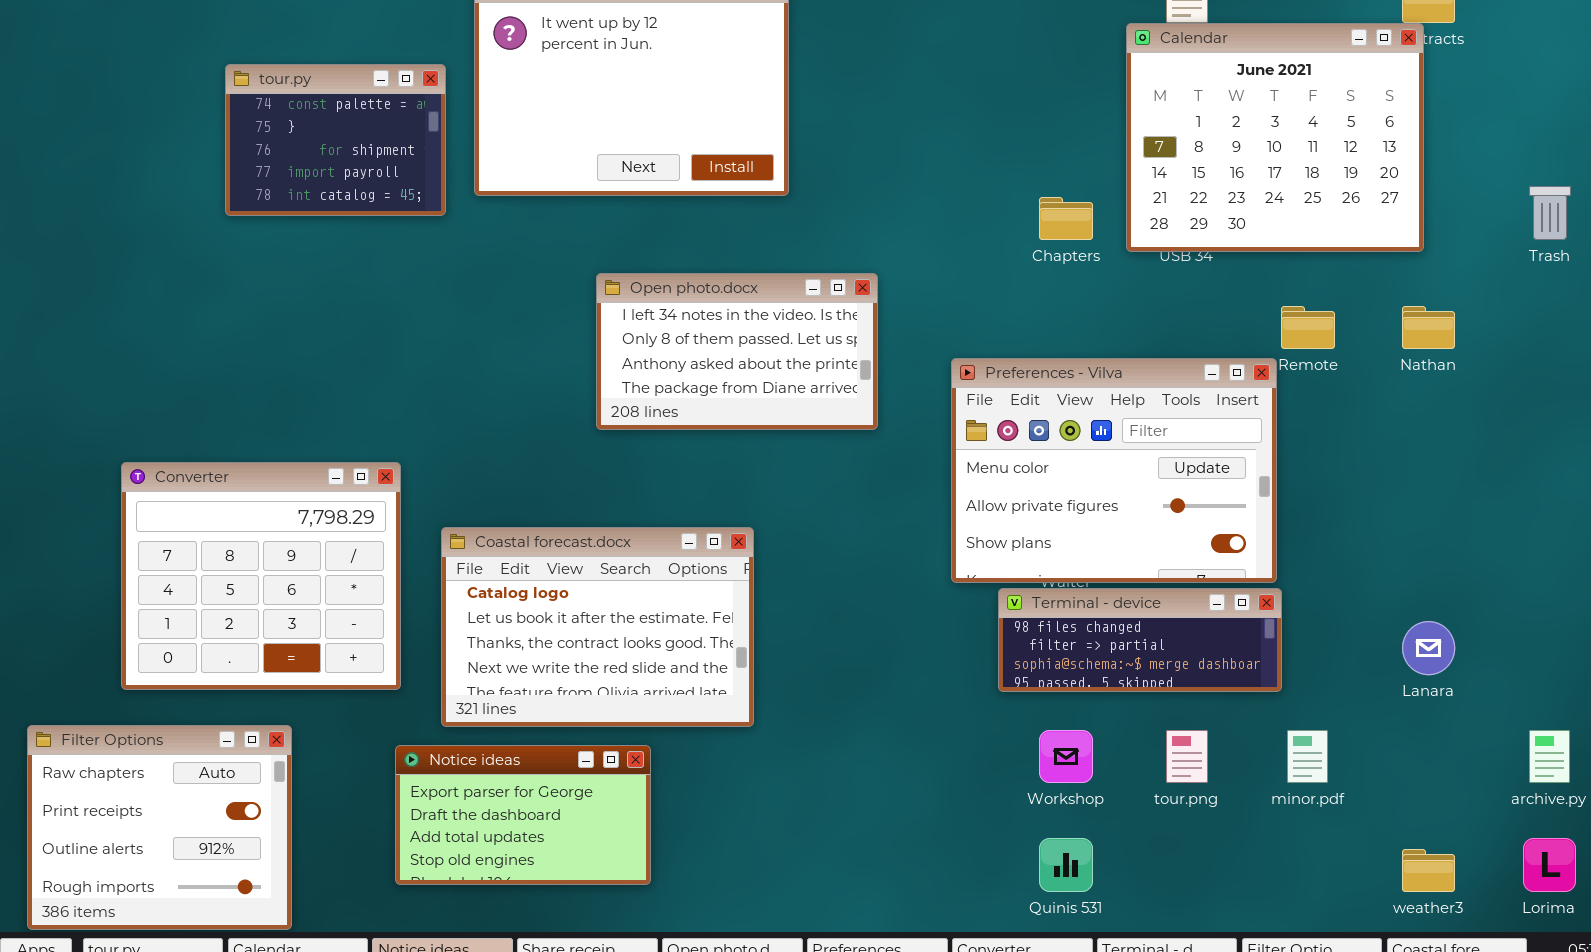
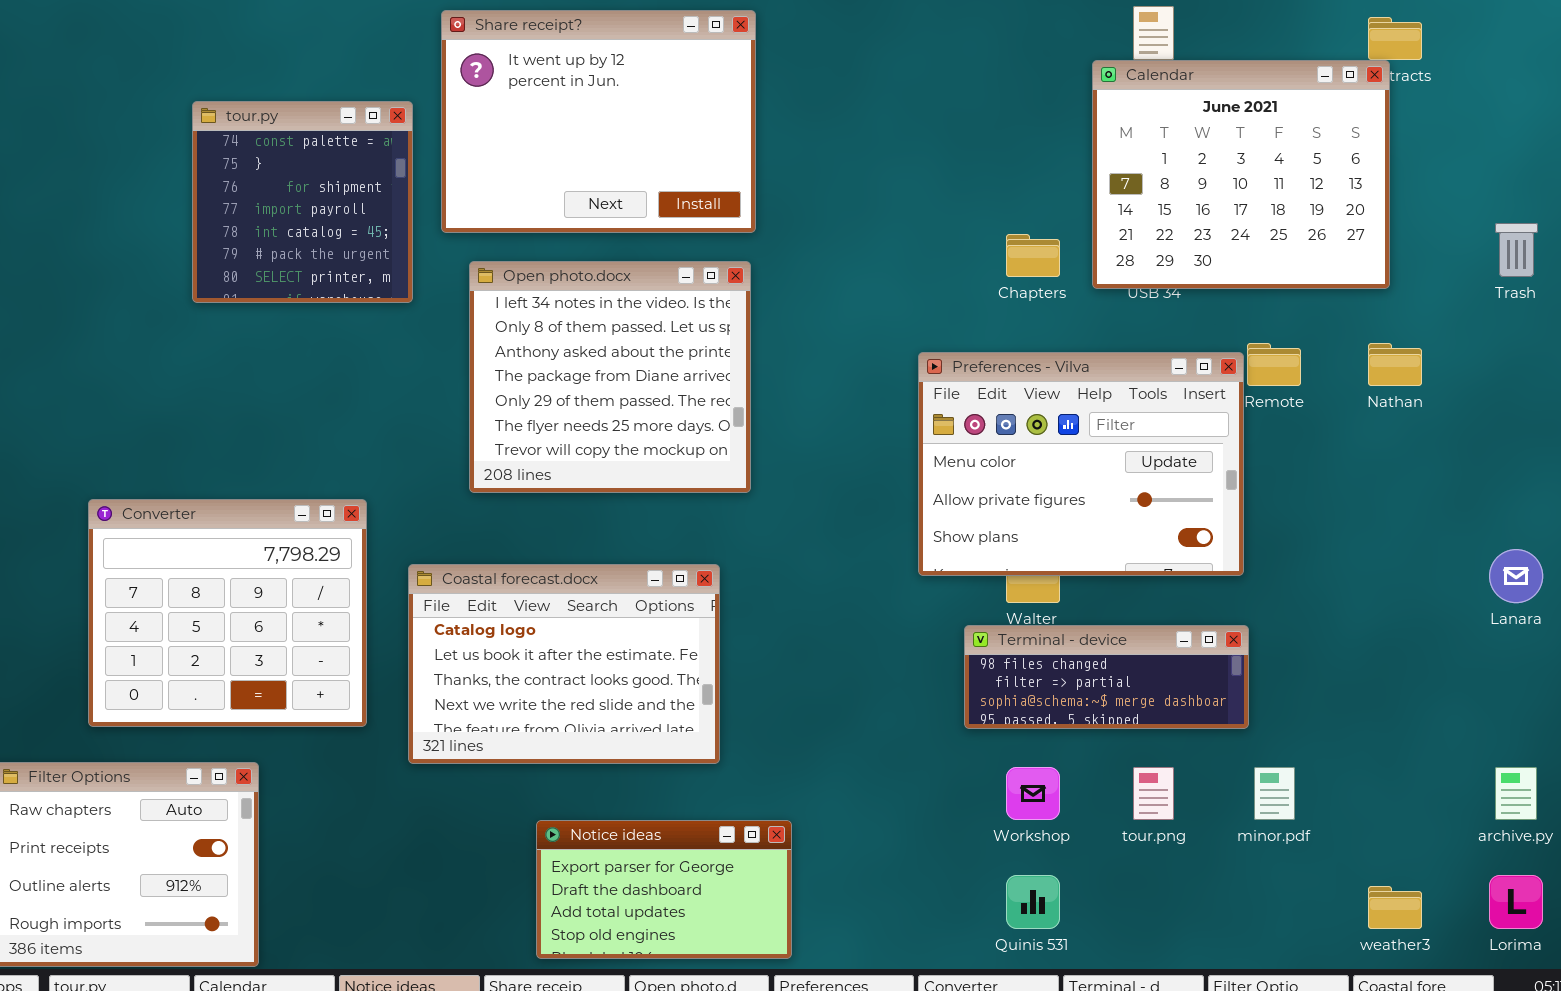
tour.py: [225,64,446,216] -> [192,101,413,303], resized
Open photo.docx: [596,273,878,430] -> [469,261,751,493], moved, resized
Preferences - Vilva: [951,358,1277,583] -> [918,352,1244,576], moved
Lanara: [1402,621,1455,675] -> [1489,549,1543,603], moved
Notice ideas: [395,745,651,885] -> [536,820,792,959], moved

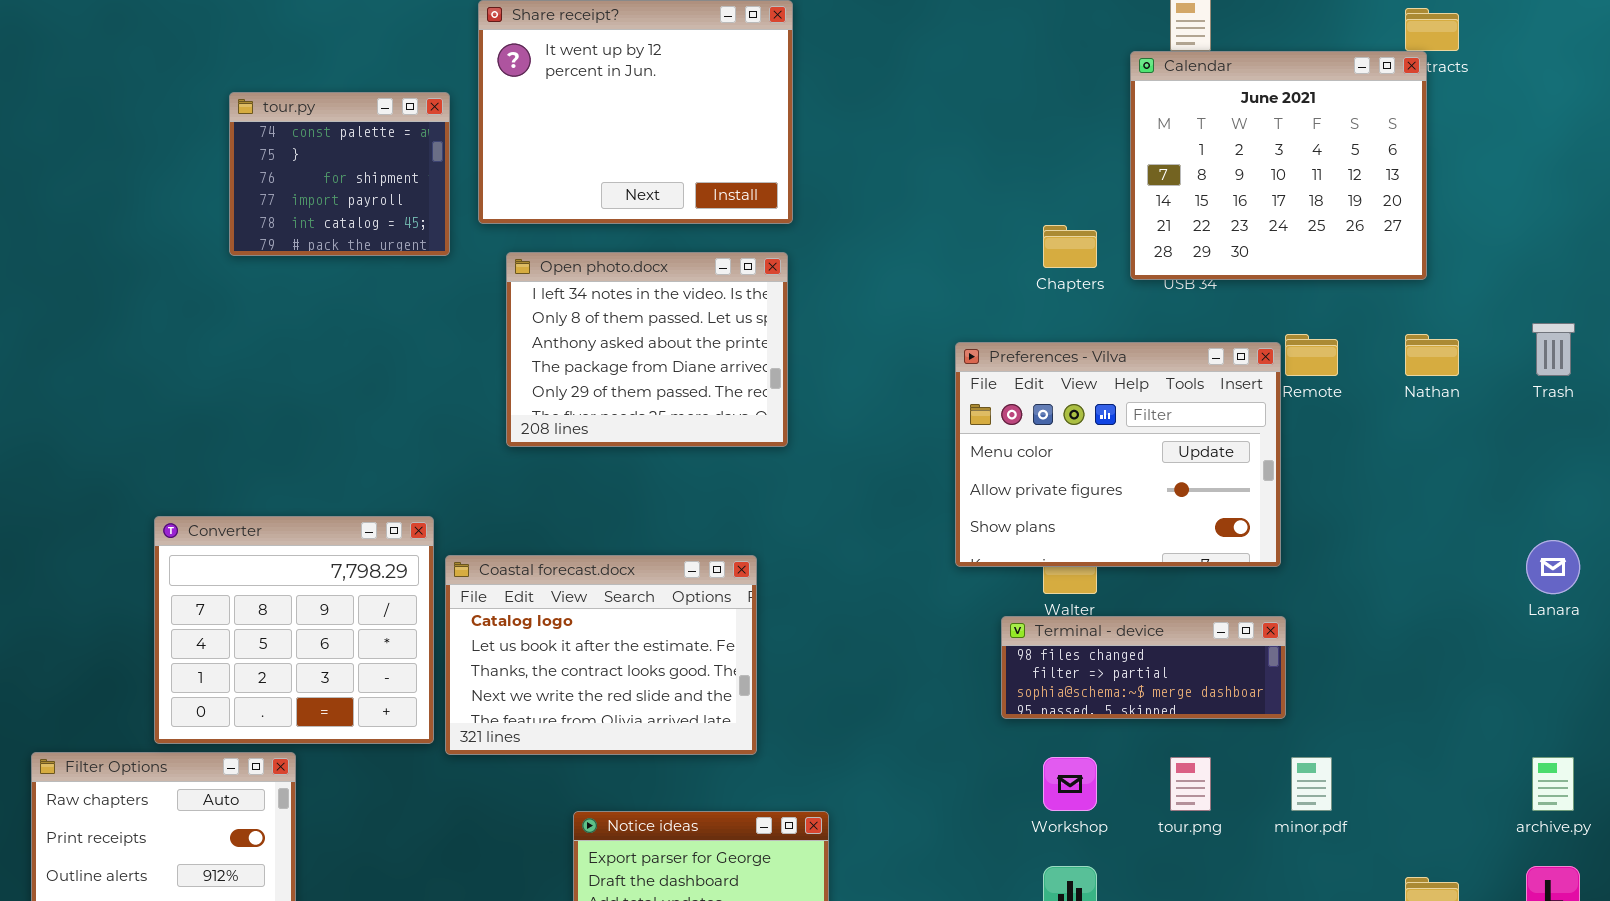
tour.py: [192,101,413,303] -> [229,92,450,256], resized
Trash: [1495,223,1538,277] -> [1532,323,1575,376], moved
Open photo.docx: [469,261,751,493] -> [506,252,788,447], resized
Converter: [88,499,367,727] -> [154,516,434,744], moved

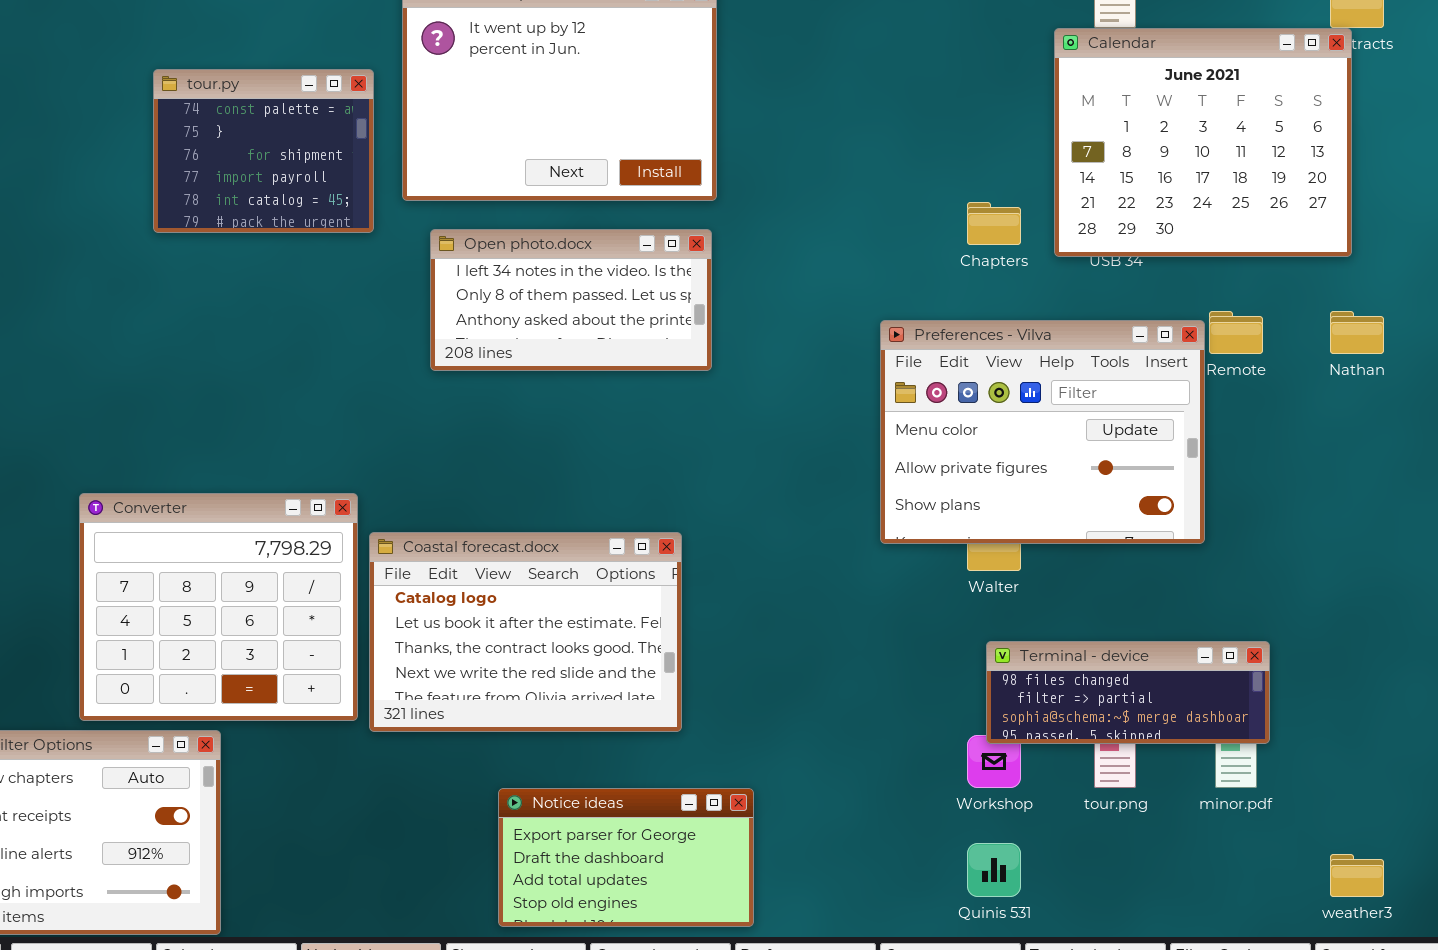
Open photo.docx: [506,252,788,447] -> [430,229,712,371], resized
Terminal - device: [1001,616,1286,719] -> [986,641,1270,744], moved

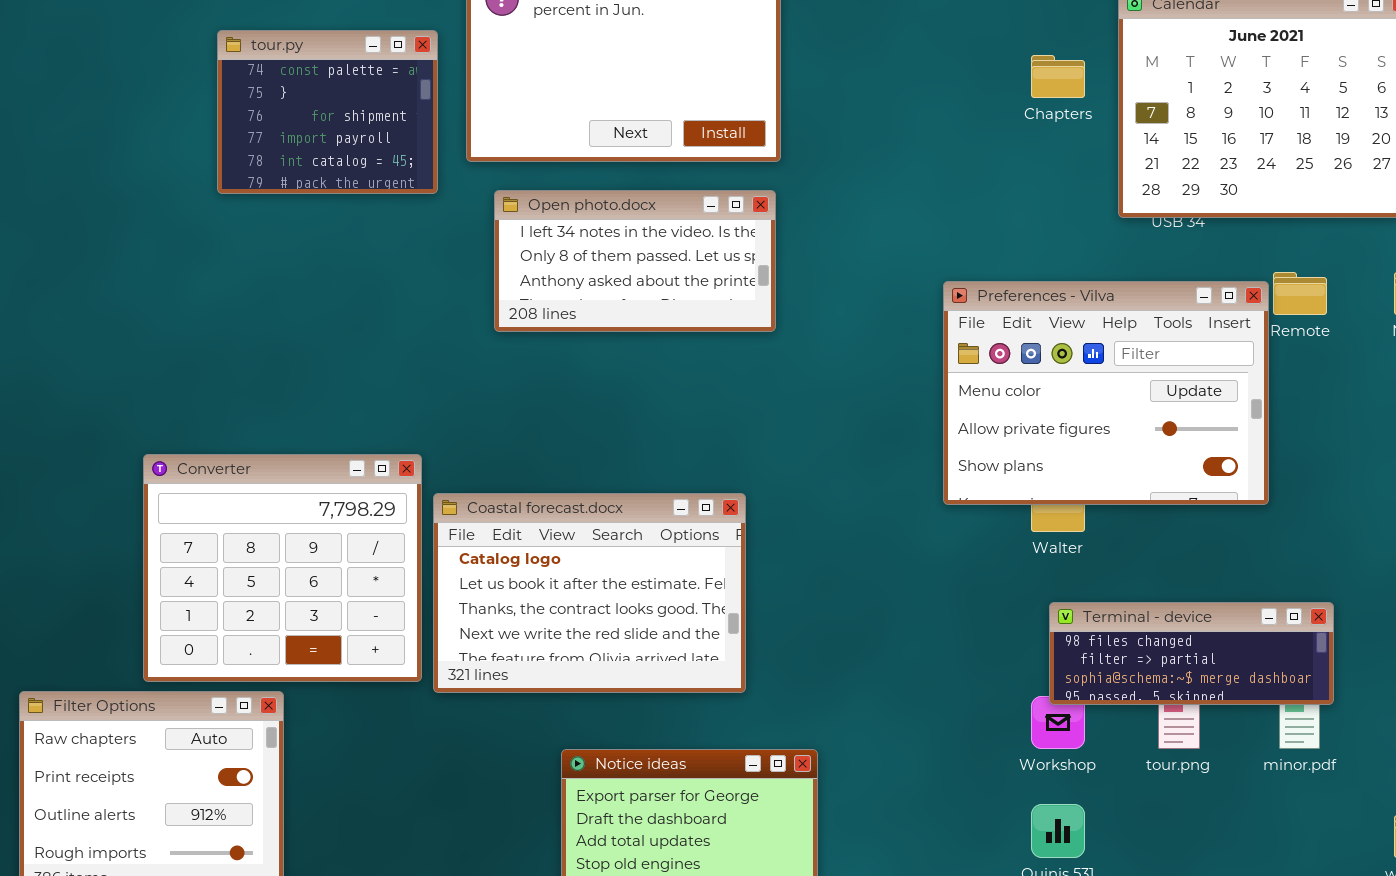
Chapters: [967,202,1021,245] -> [1031,55,1085,98], moved

